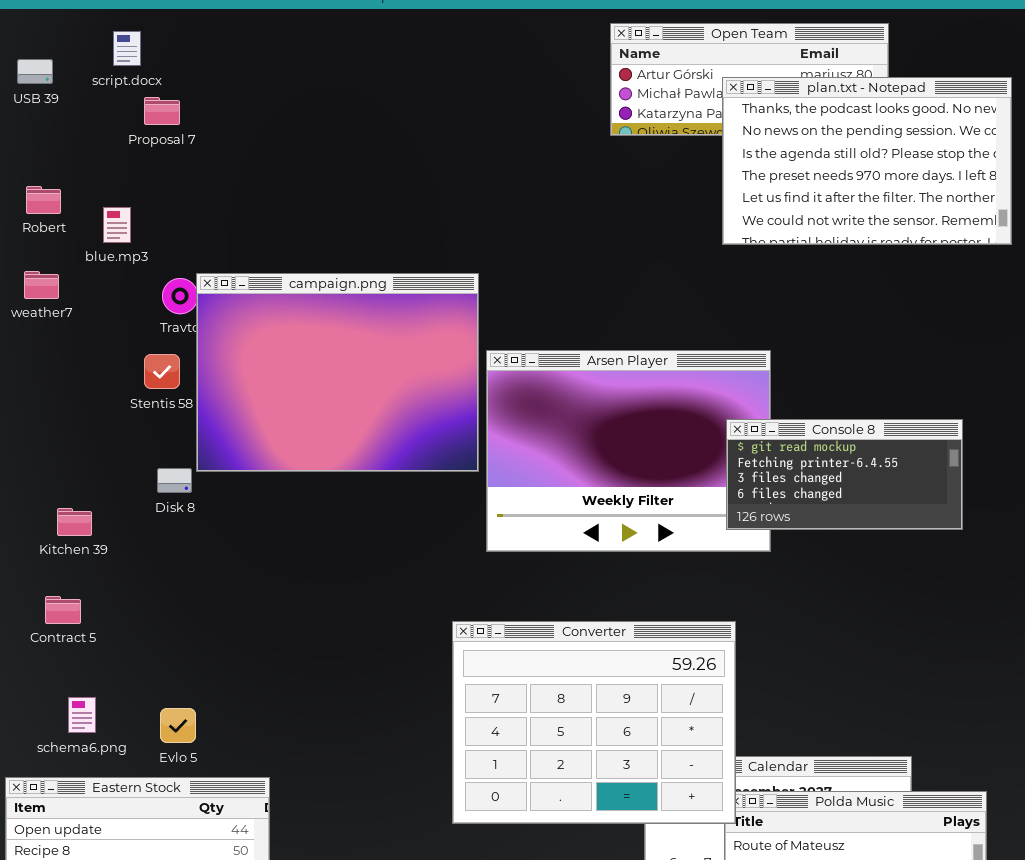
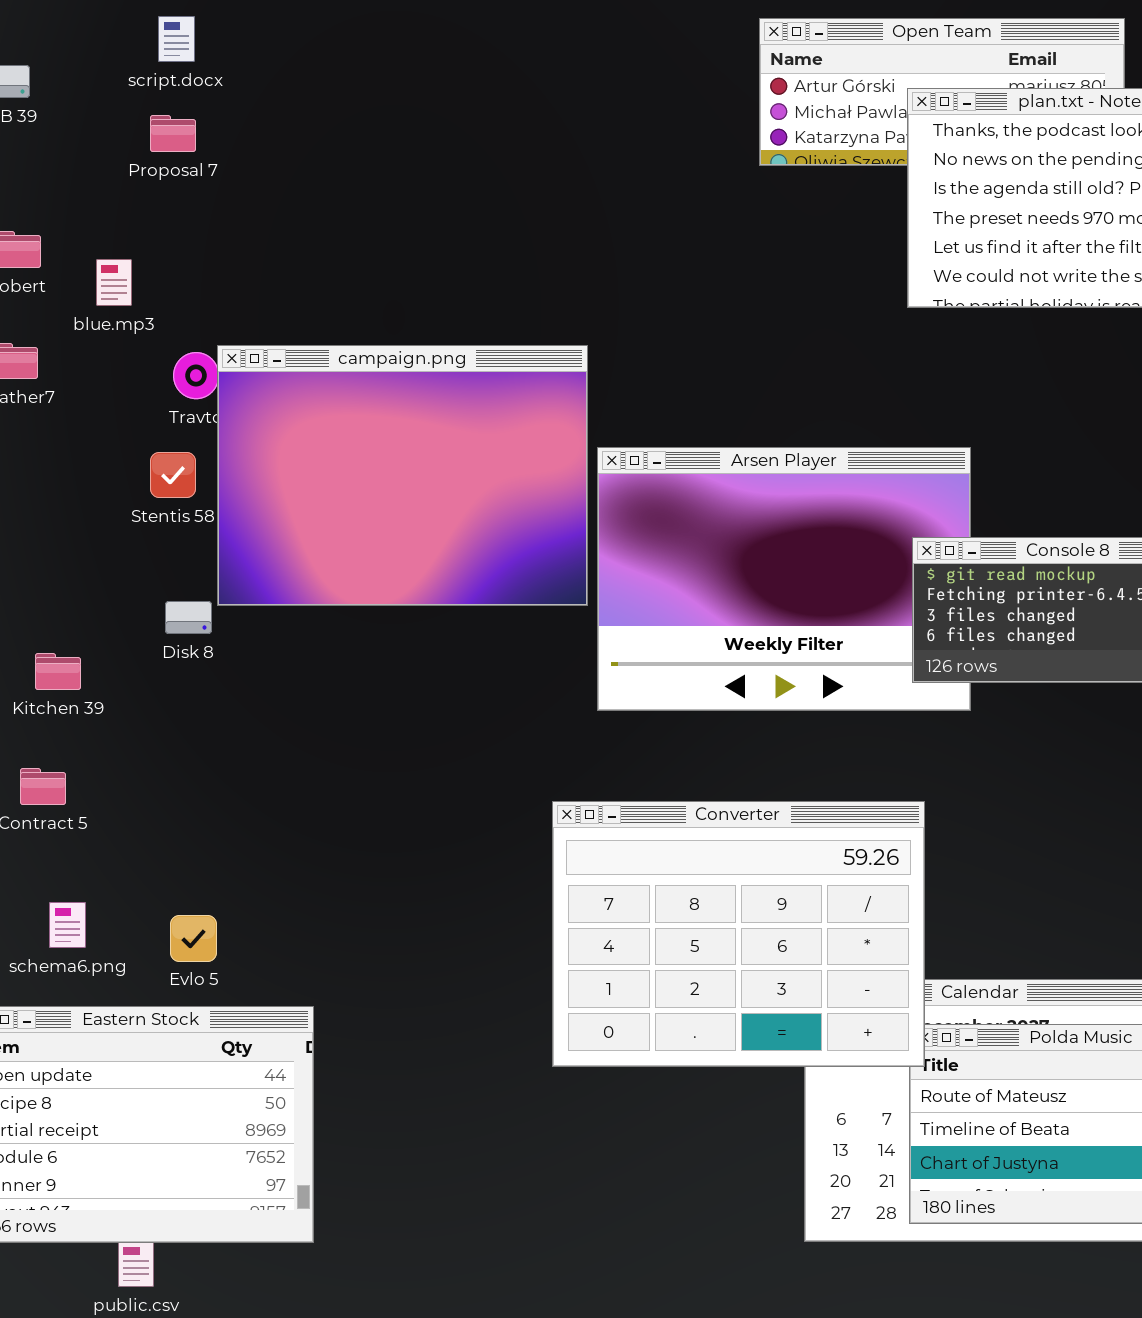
script.docx: [113,31,141,66] -> [158,16,195,62], moved

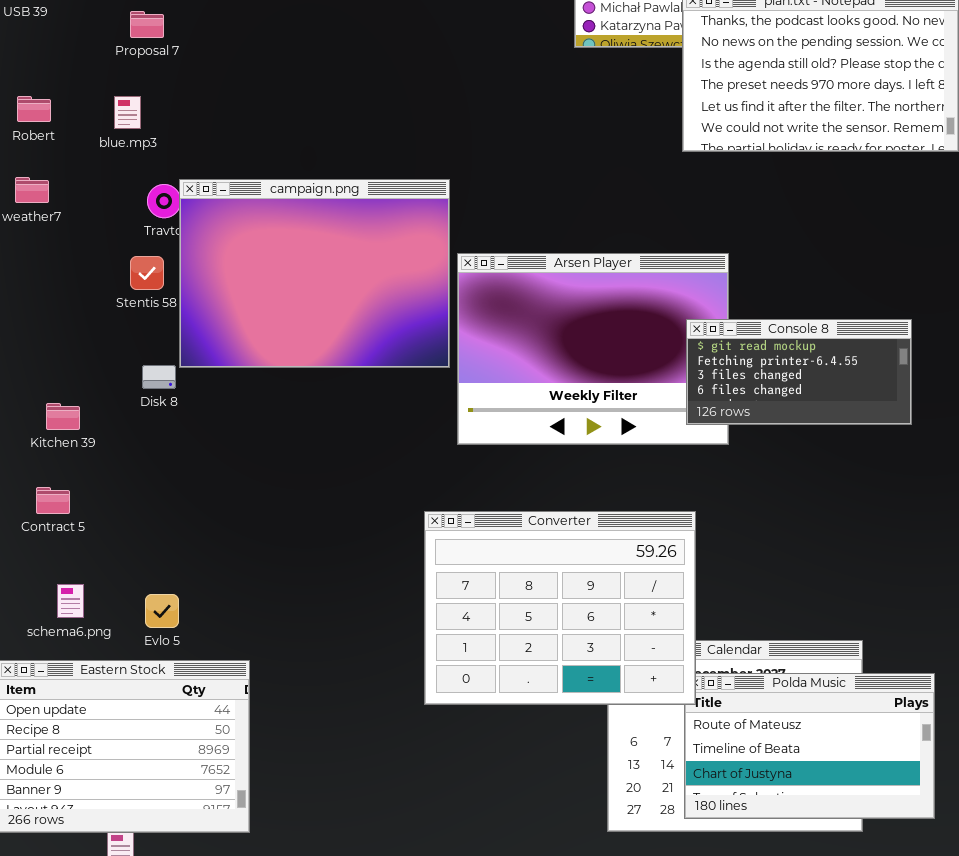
blue.mp3: [96,259,132,306] -> [114,96,141,129], moved

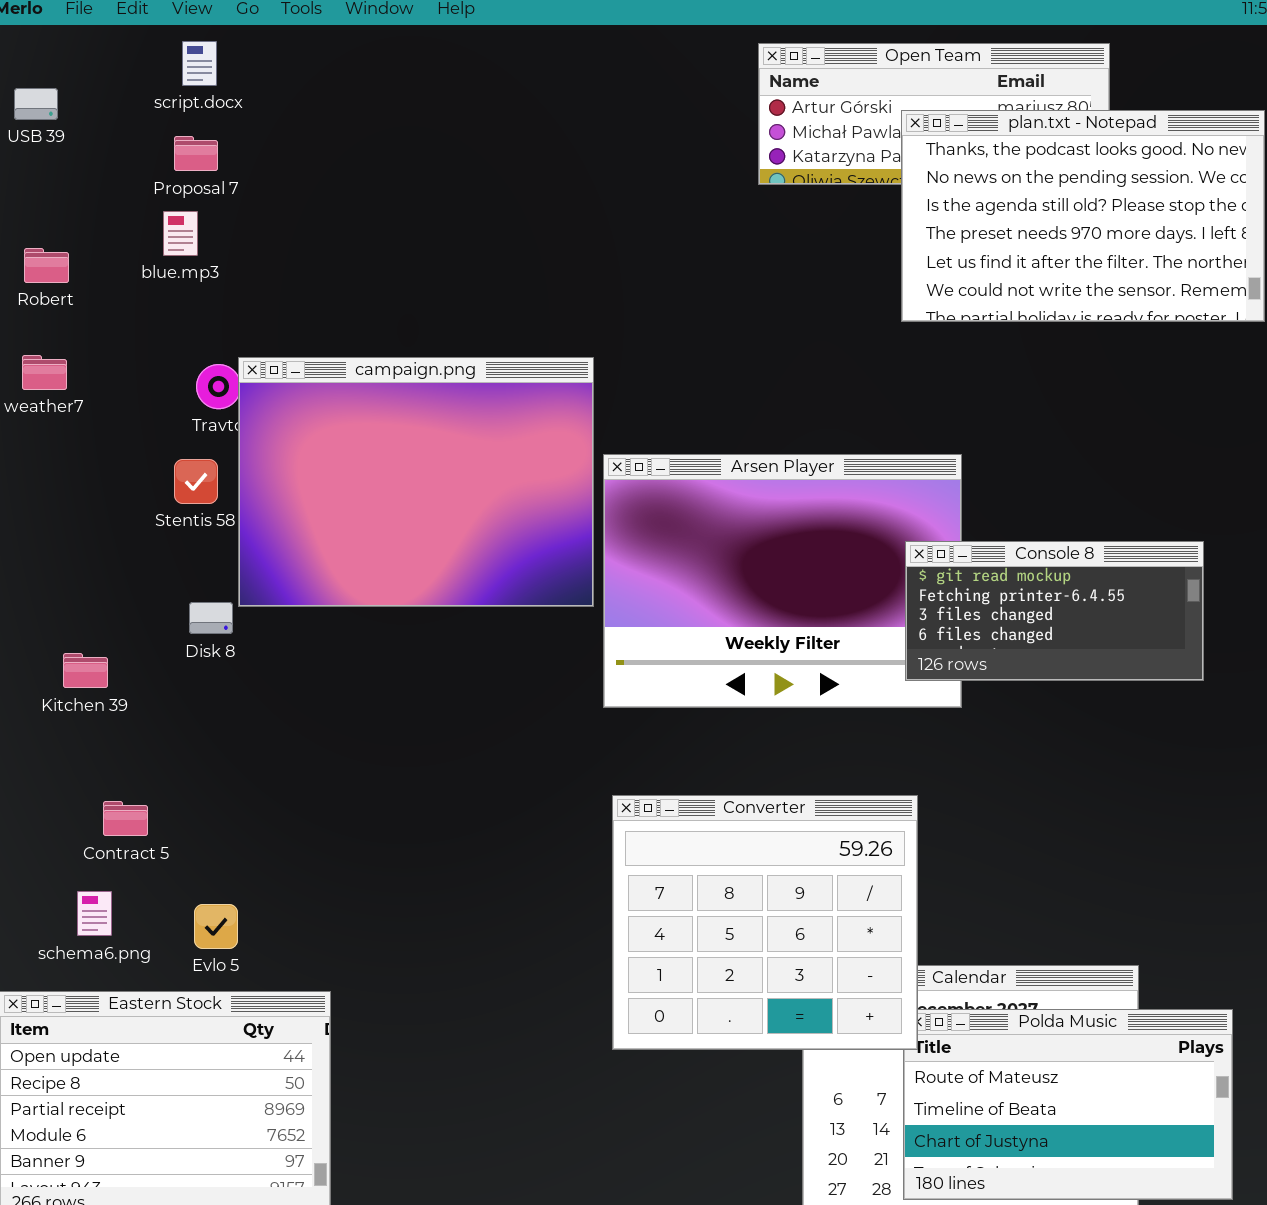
blue.mp3: [114,96,141,129] -> [163,211,198,256], moved
Contract 5: [36,487,70,514] -> [103,801,148,836], moved
Converter: [424,511,696,705] -> [612,795,918,1050], resized

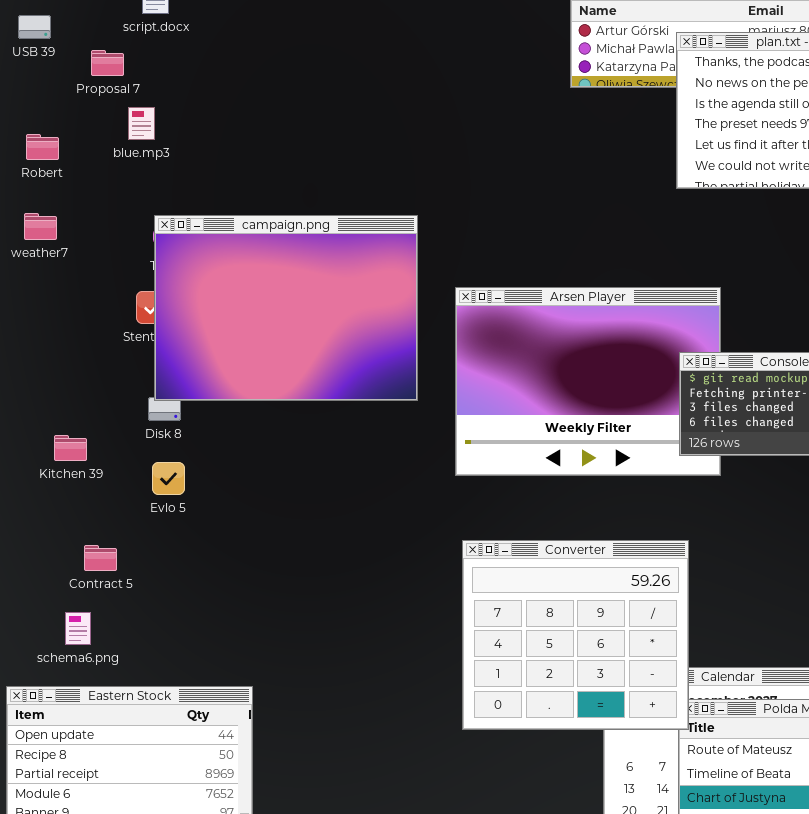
Proposal 7: [174,136,218,171] -> [91,50,124,76], moved
campaign.png: [238,357,594,607] -> [154,215,418,401], moved
Evlo 5: [194,904,238,949] -> [152,462,185,495], moved

